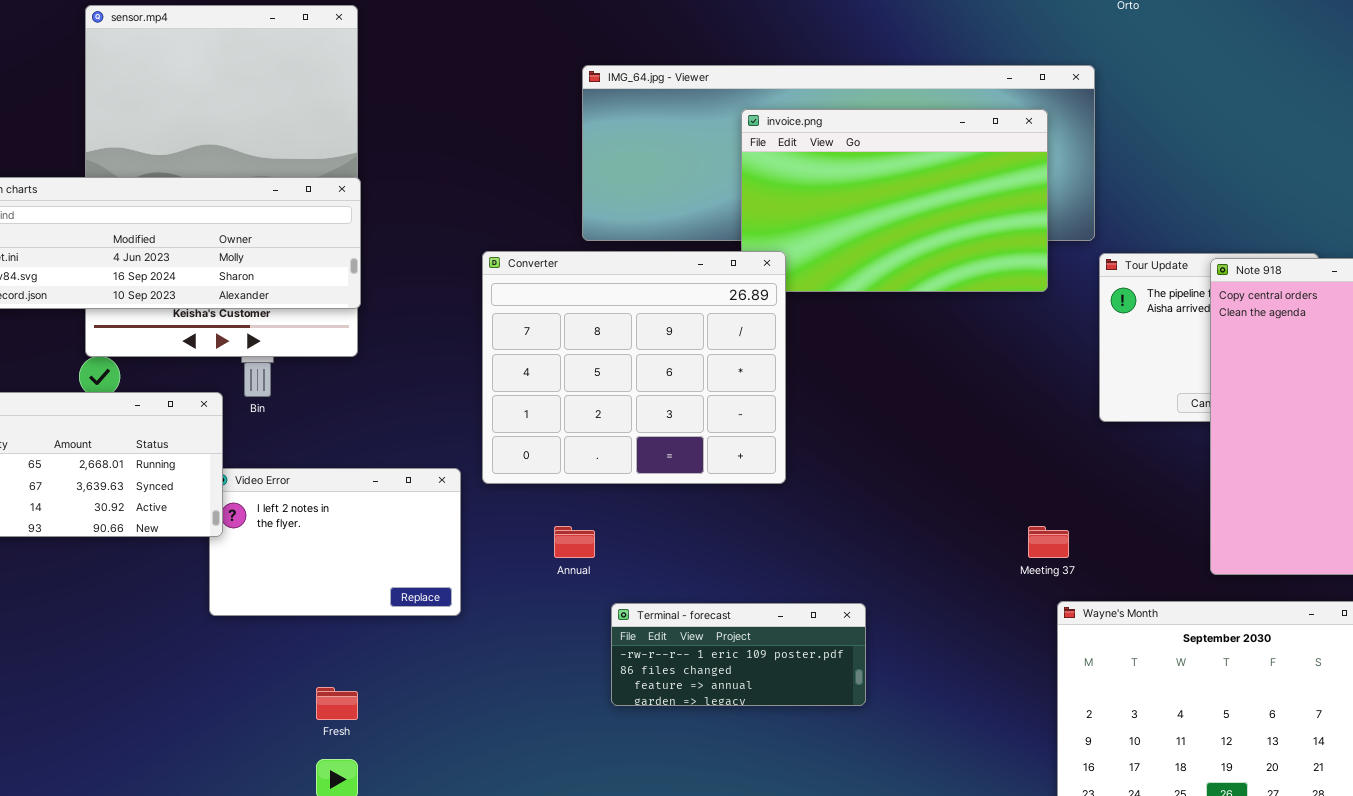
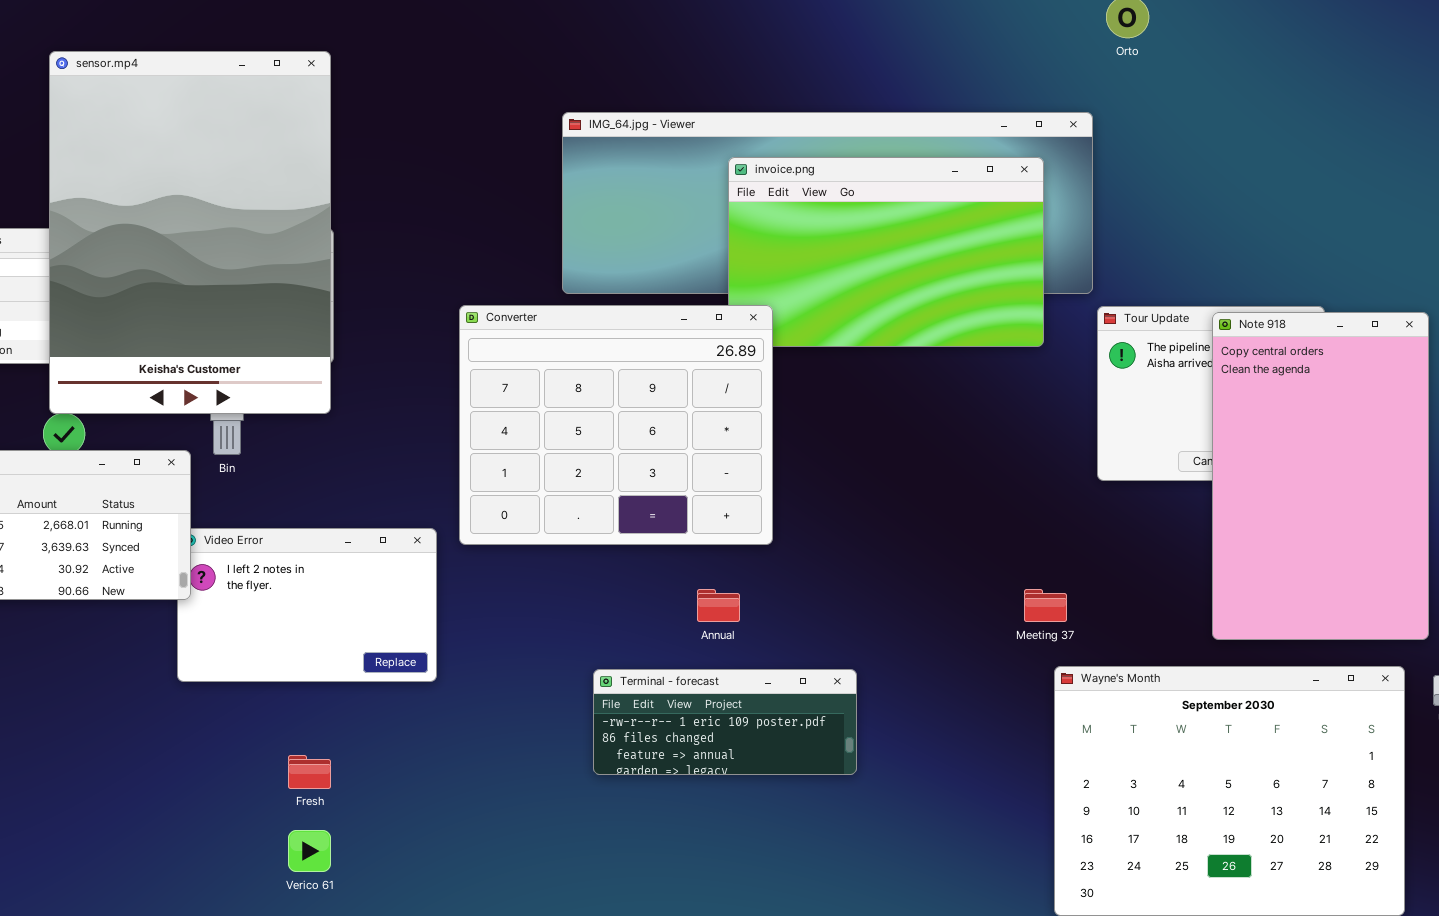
sensor.mp4: [85,5,358,357] -> [49,51,331,414], raised
Annual: [554,526,595,558] -> [697,589,740,622], moved

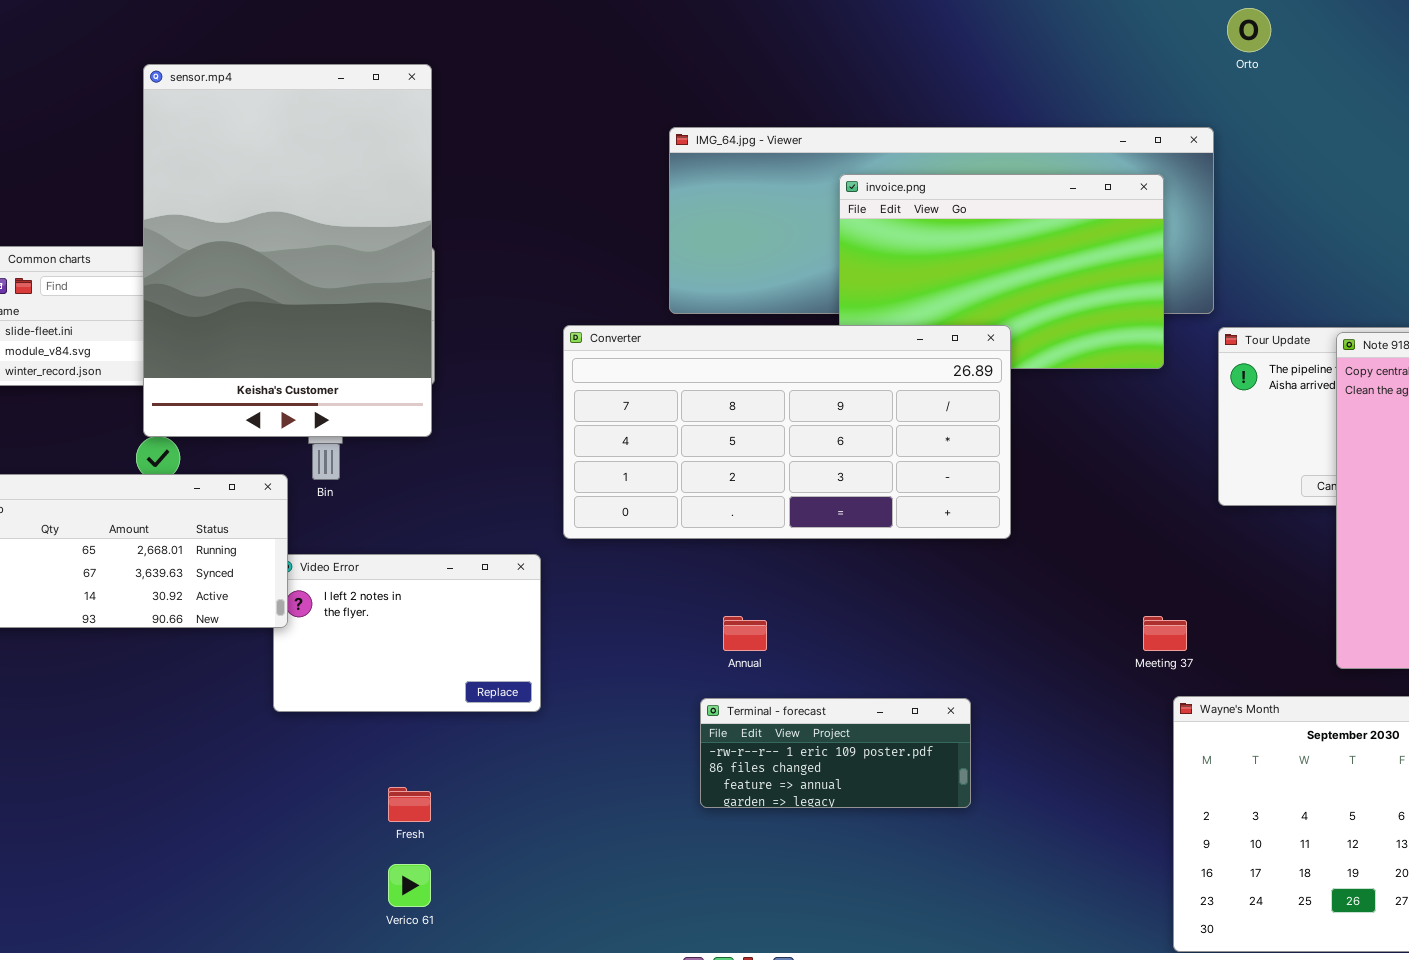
Converter: [459,305,773,545] -> [563,325,1011,539], resized
Annual: [697,589,740,622] -> [723,616,767,651], moved

